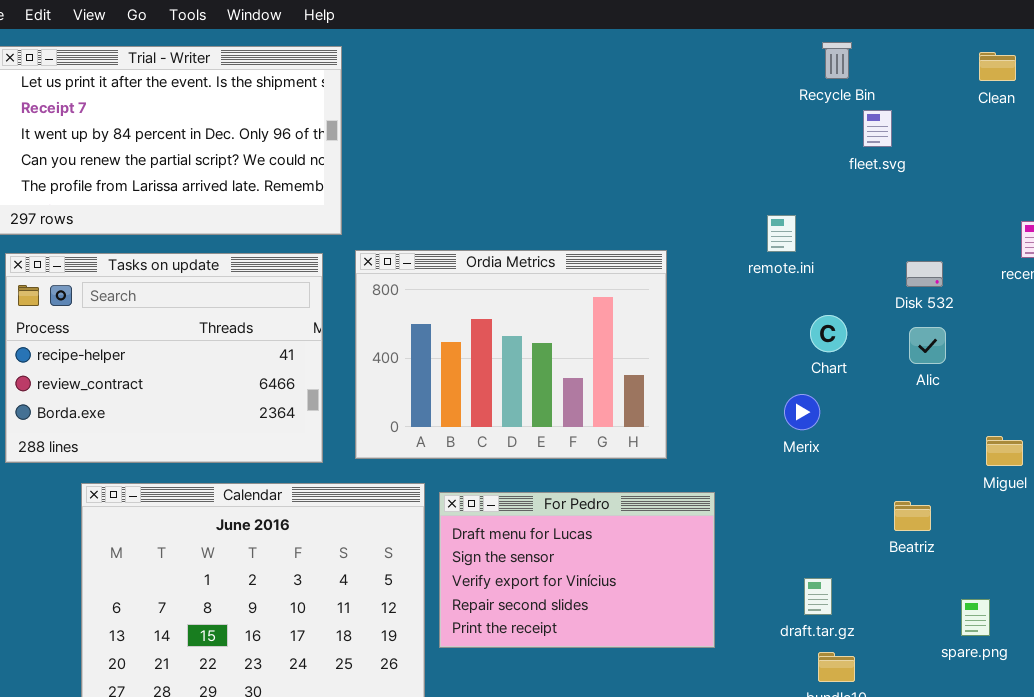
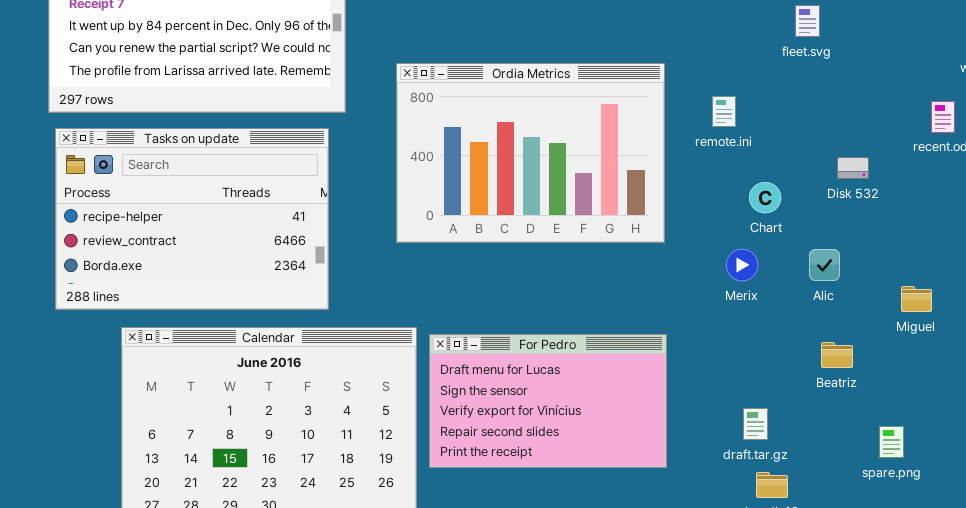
Ordia Metrics: [355,250,667,459] -> [396,63,665,243], moved
Disk 532: [906,261,943,287] -> [837,157,869,179], moved
Alic: [909,327,946,364] -> [809,249,840,281], moved

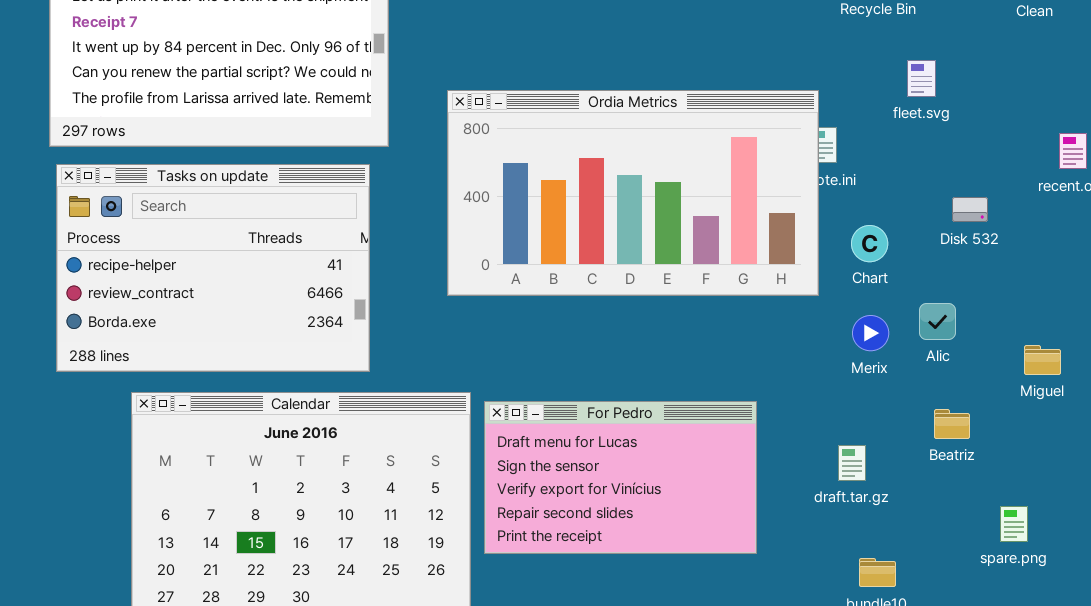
fleet.svg: [795,5,820,37] -> [907,60,936,97], moved
Ordia Metrics: [396,63,665,243] -> [447,90,819,296], resized
Merix: [726,249,758,281] -> [852,315,889,351], moved
draft.tar.gz: [743,408,768,440] -> [838,445,866,481], moved

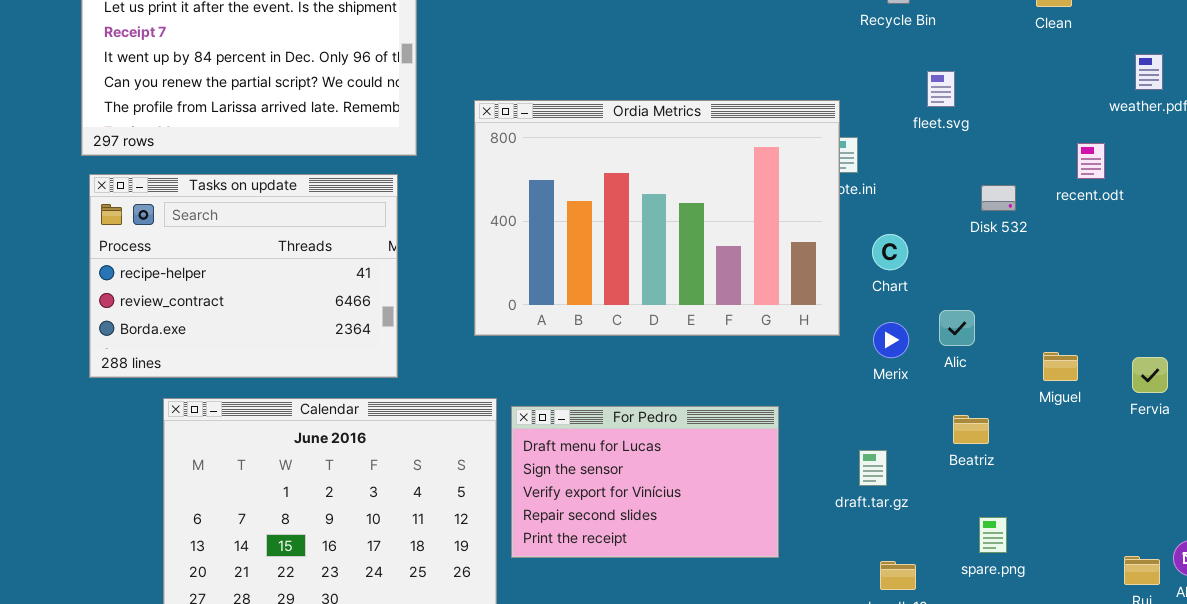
Ordia Metrics: [447,90,819,296] -> [474,100,840,336], resized
Disk 532: [952,197,988,222] -> [981,185,1016,211], moved
spare.png: [1000,506,1028,542] -> [979,517,1007,553], moved

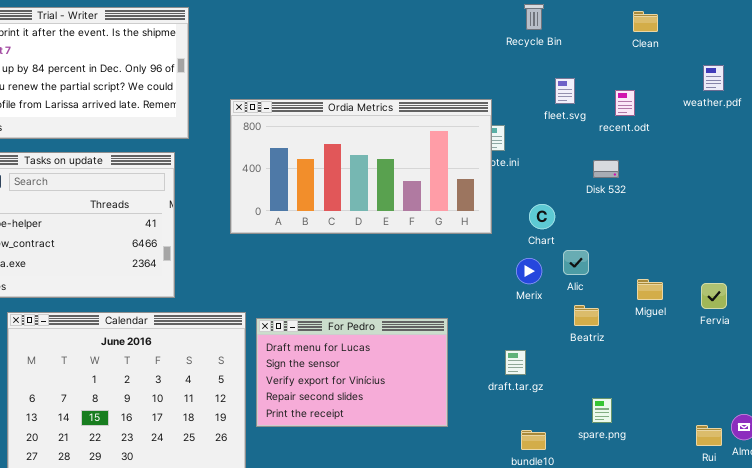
Ordia Metrics: [474,100,840,336] -> [230,99,492,234], resized
recent.odt: [1077,143,1105,179] -> [615,90,635,116], moved
Chart: [872,234,908,270] -> [529,204,555,229], moved
Beatriz: [953,415,989,444] -> [574,305,599,326], moved

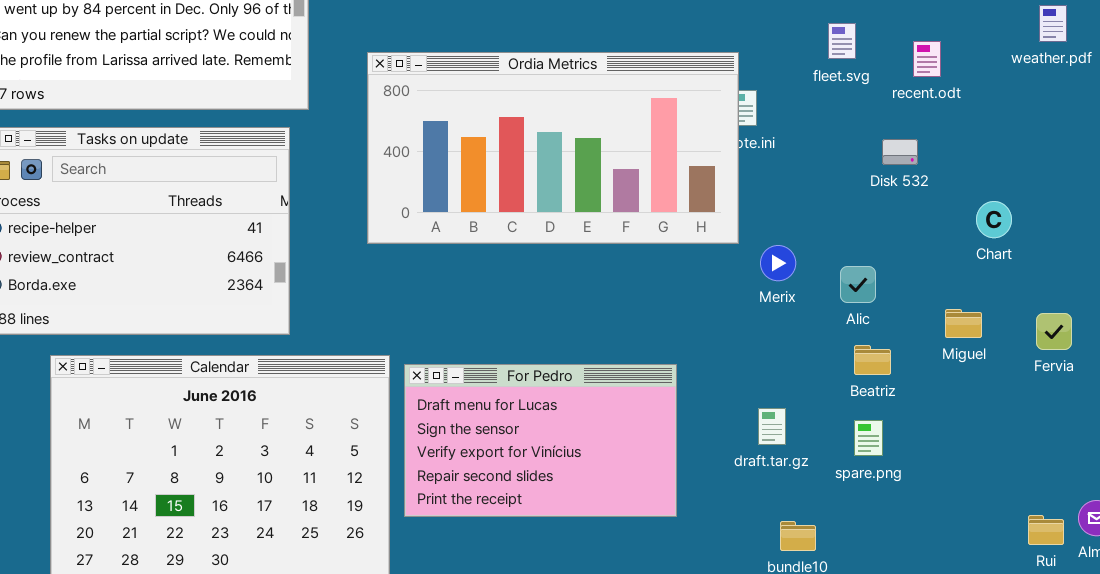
Chart: [529,204,555,229] -> [976,201,1012,238], moved
Merix: [516,258,542,284] -> [760,245,796,281], moved
spare.png: [592,398,612,423] -> [854,420,883,456], moved

